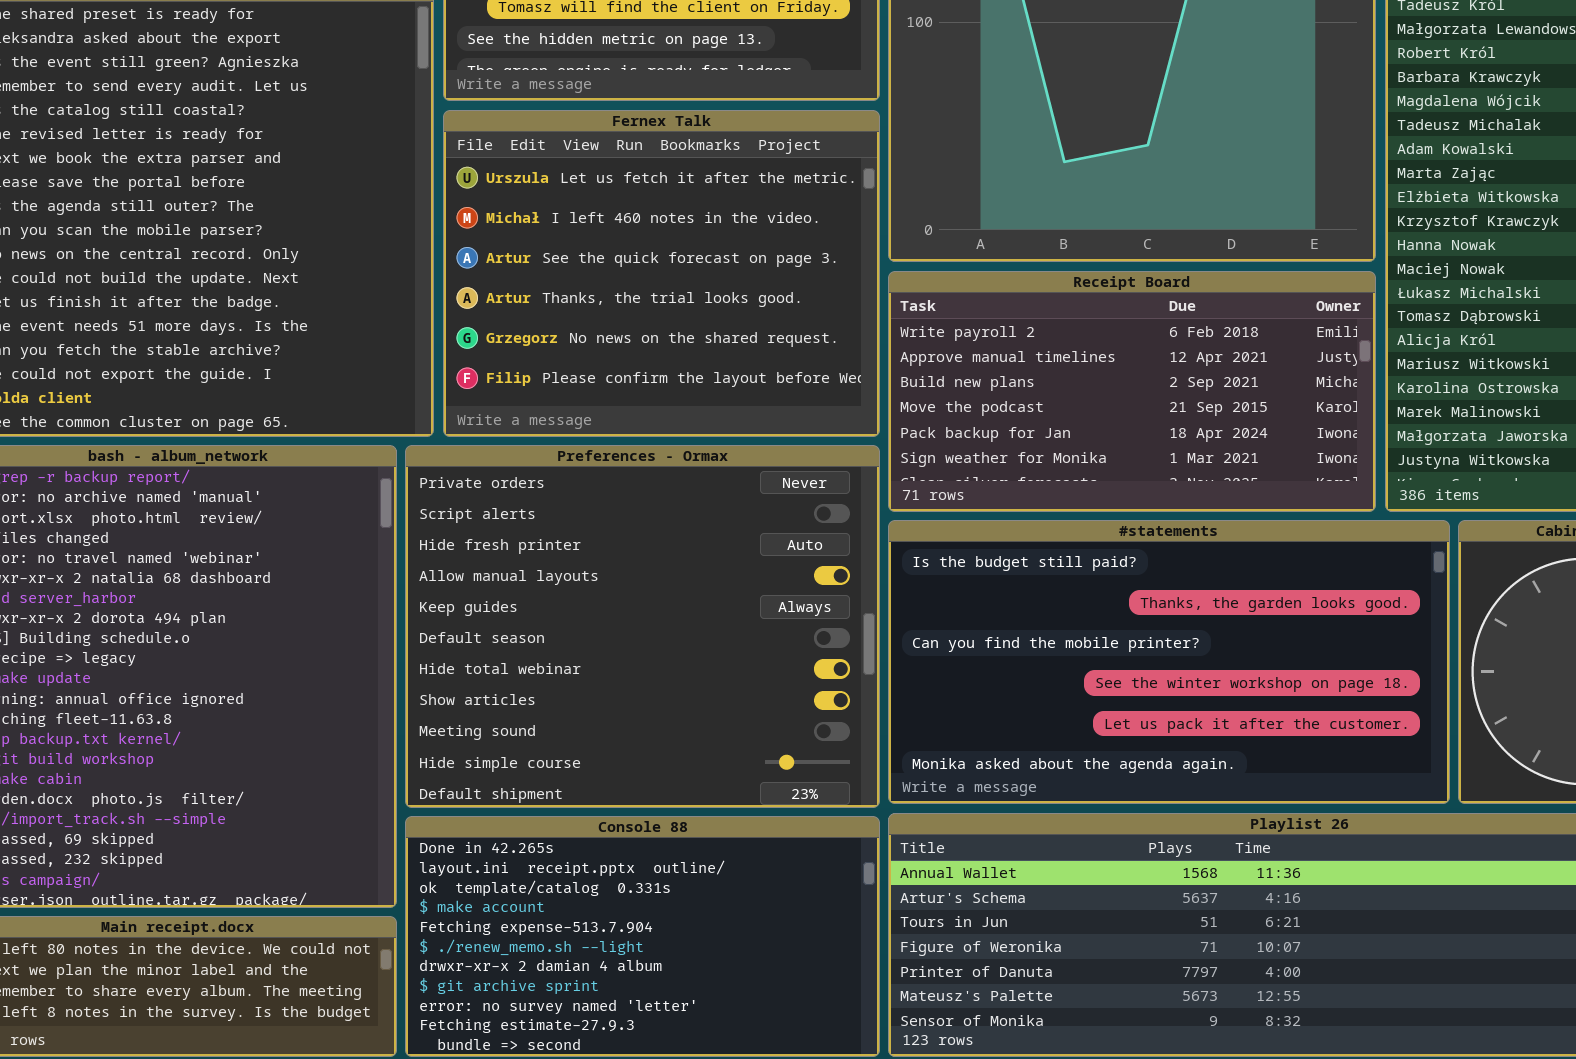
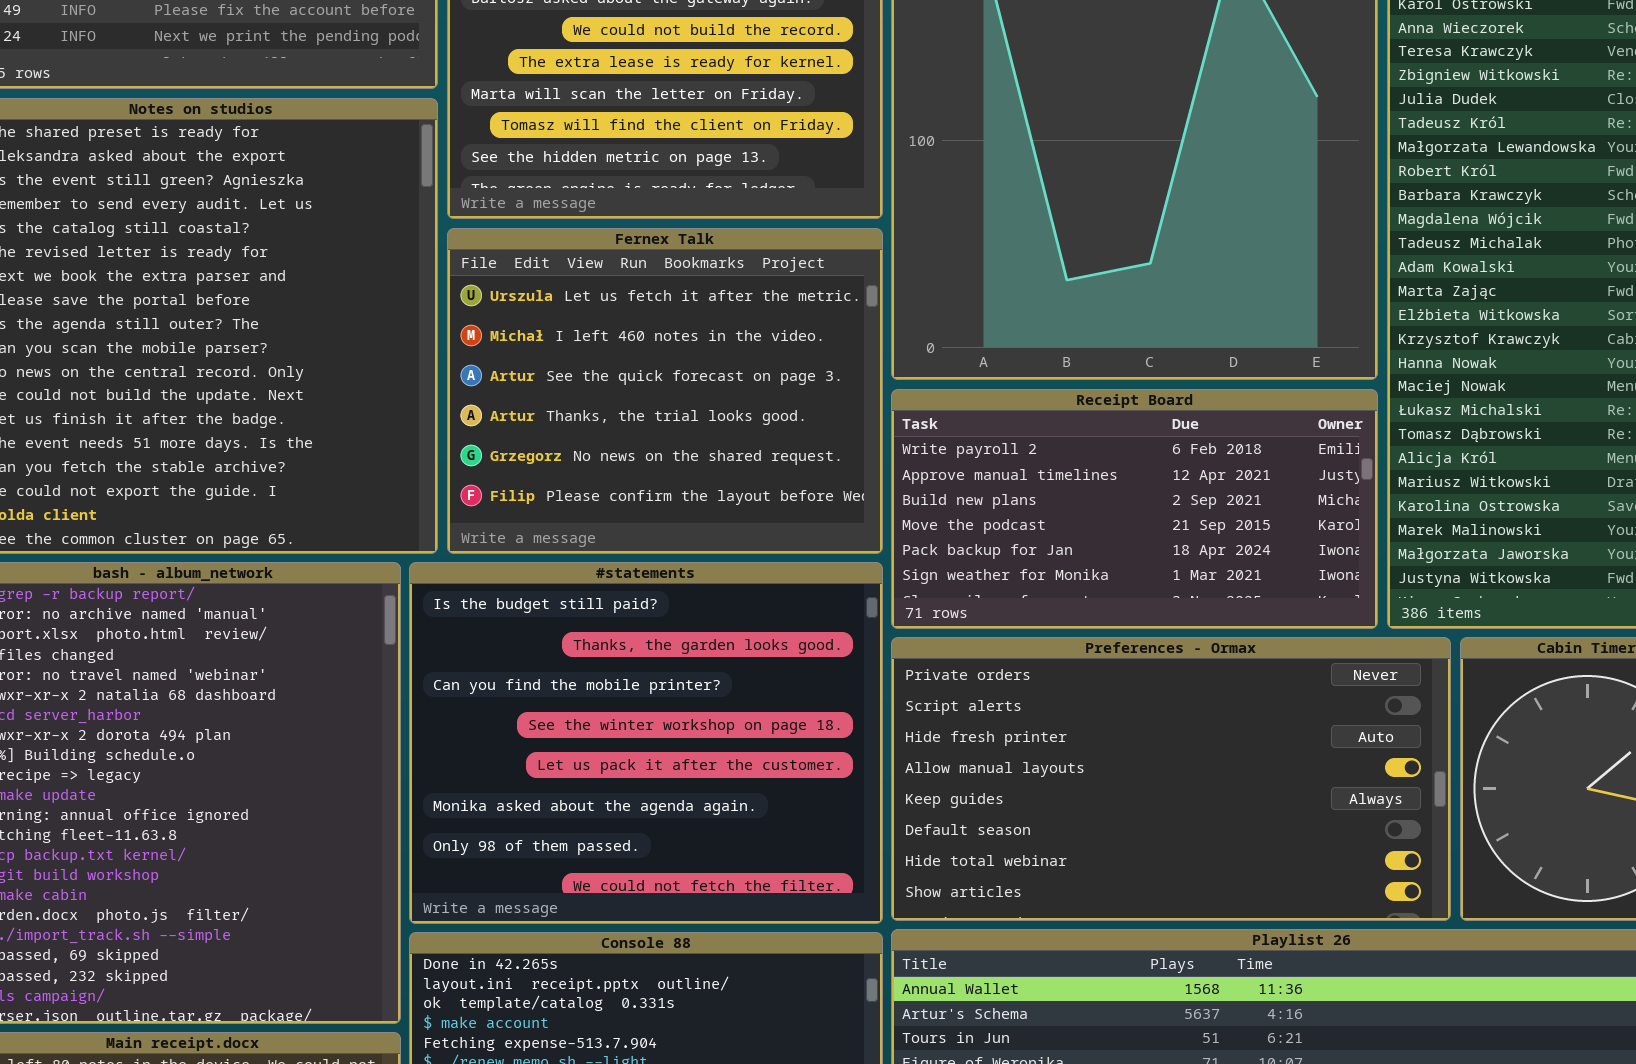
Preferences - Ormax: [405,445,880,808] -> [891,637,1451,921], moved, resized
#statements: [888,520,1450,804] -> [409,562,883,924], moved, resized

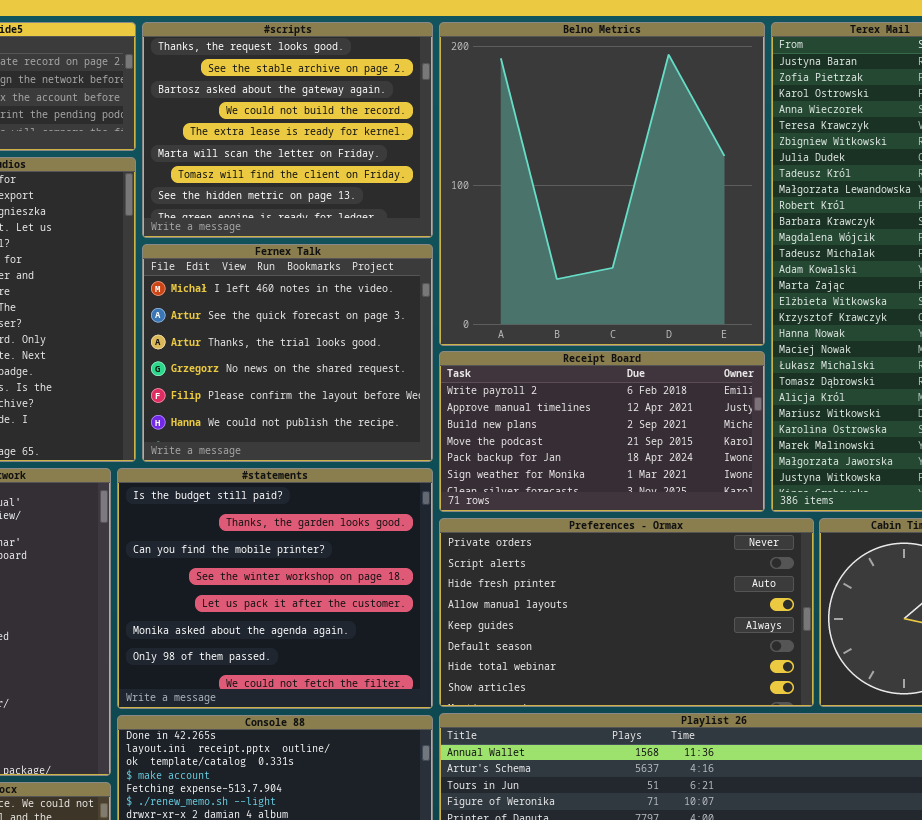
Fernex Talk: [447,228,883,554] -> [142,244,433,462], scrolled down 1 row

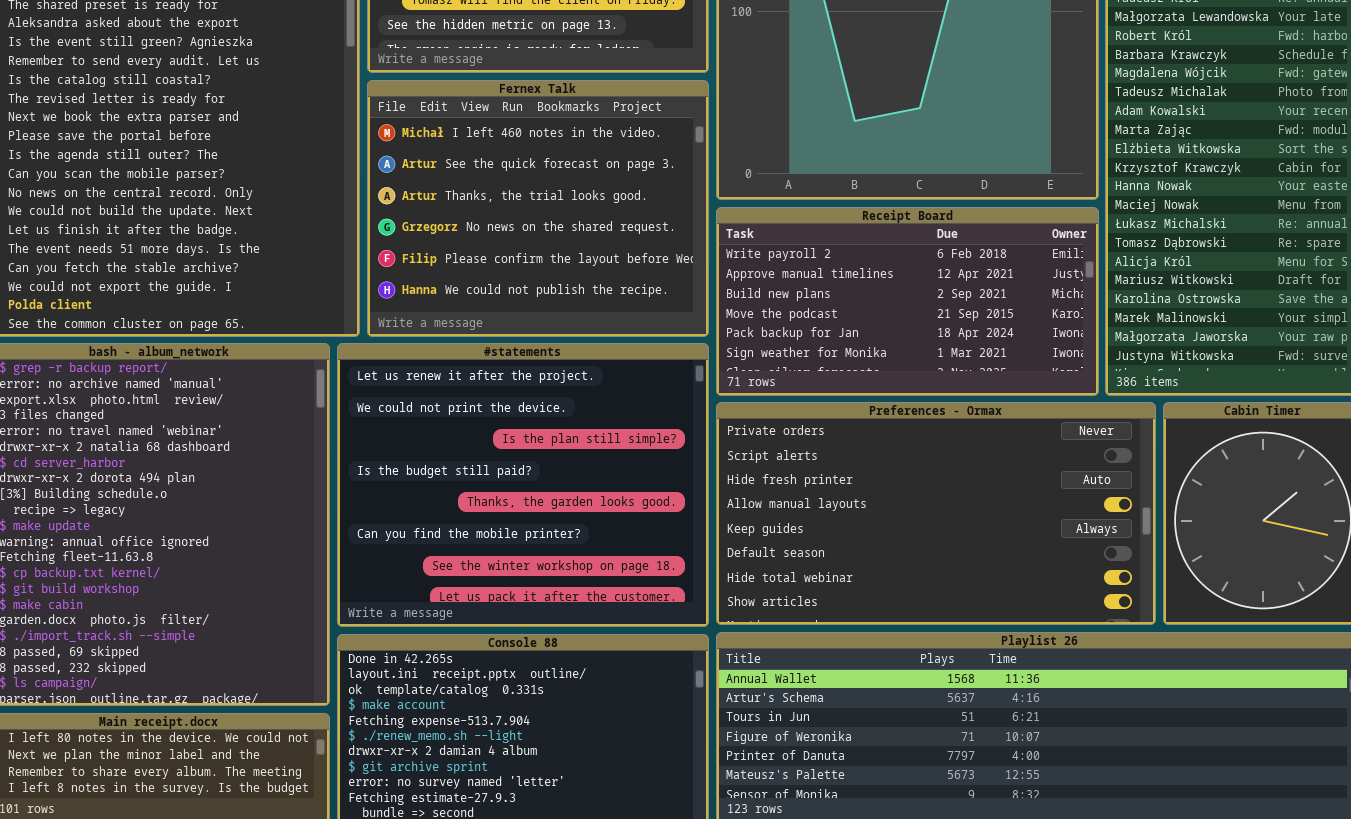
#statements: [117,468,433,709] -> [337,343,709,627], scrolled up 3 rows

